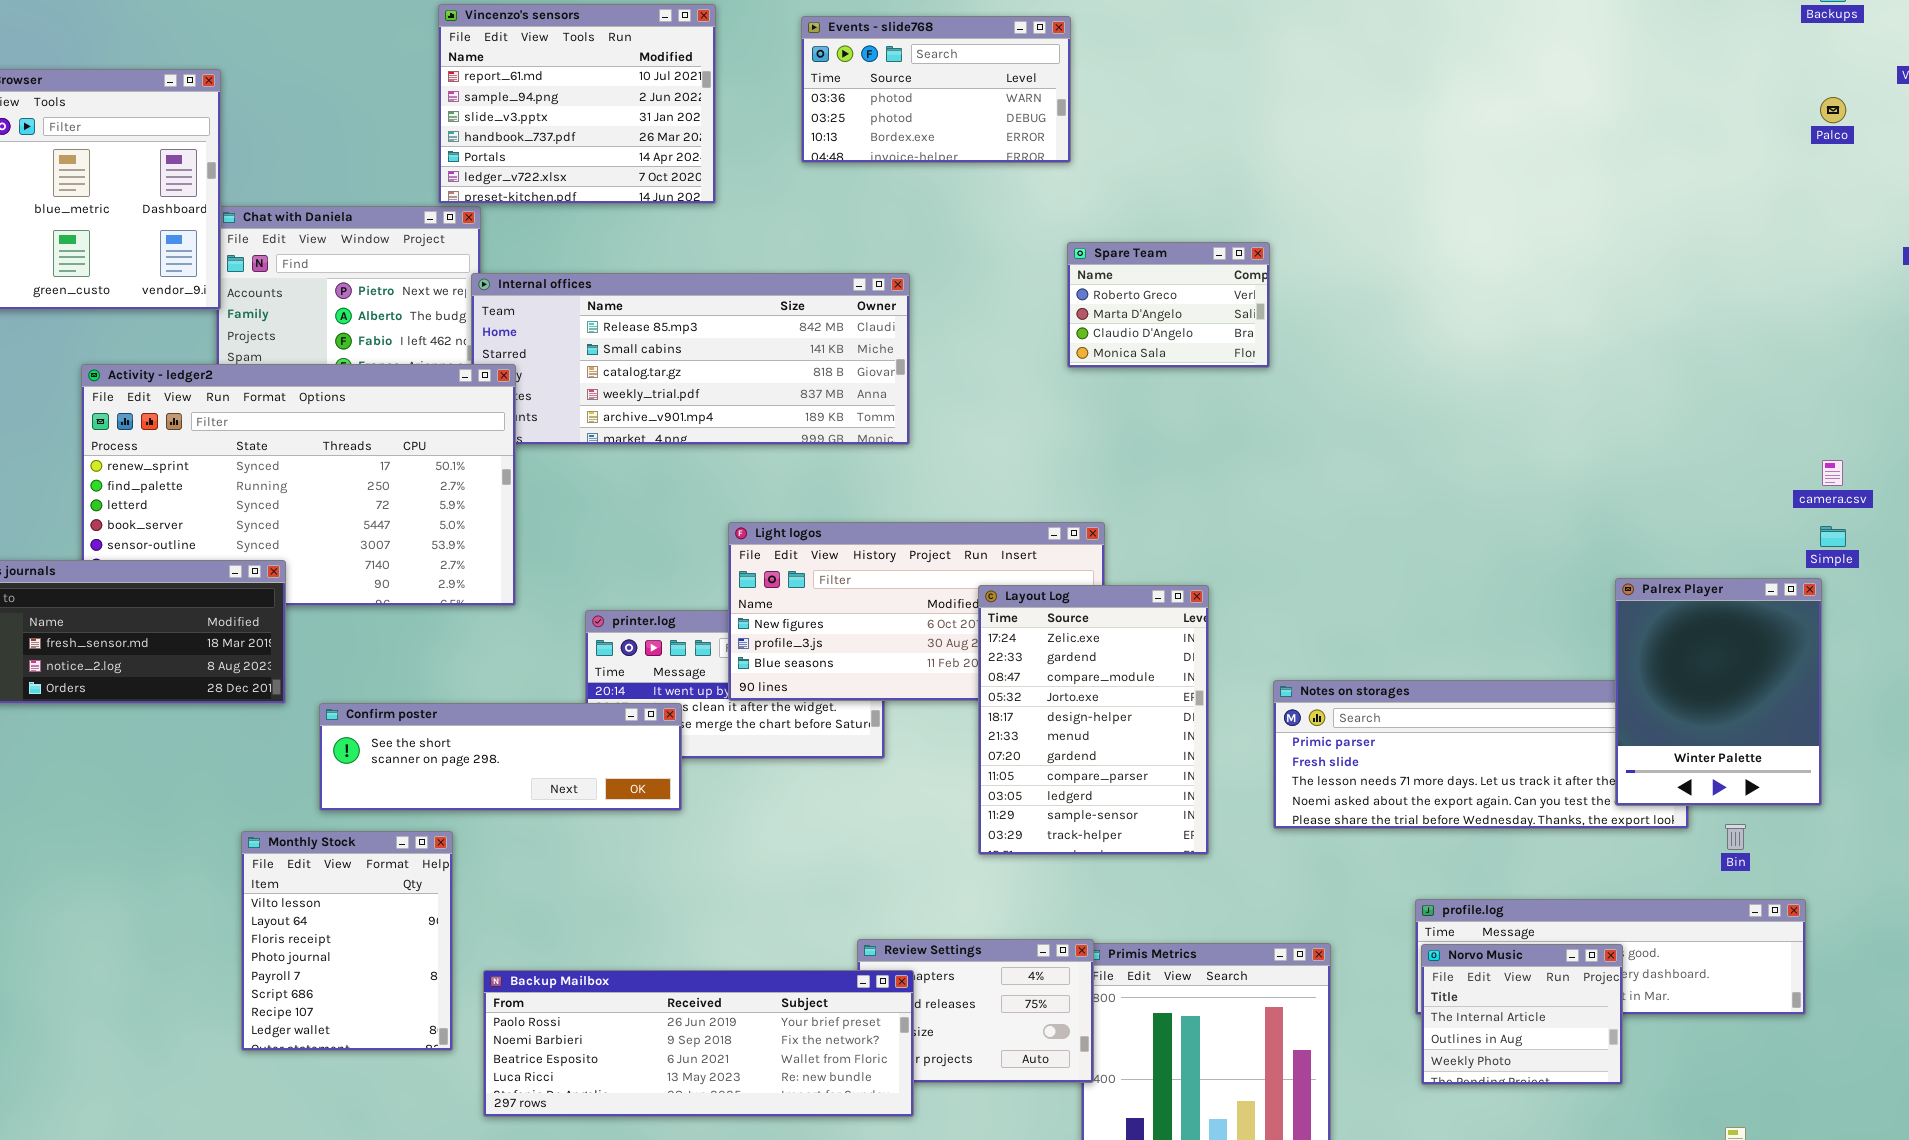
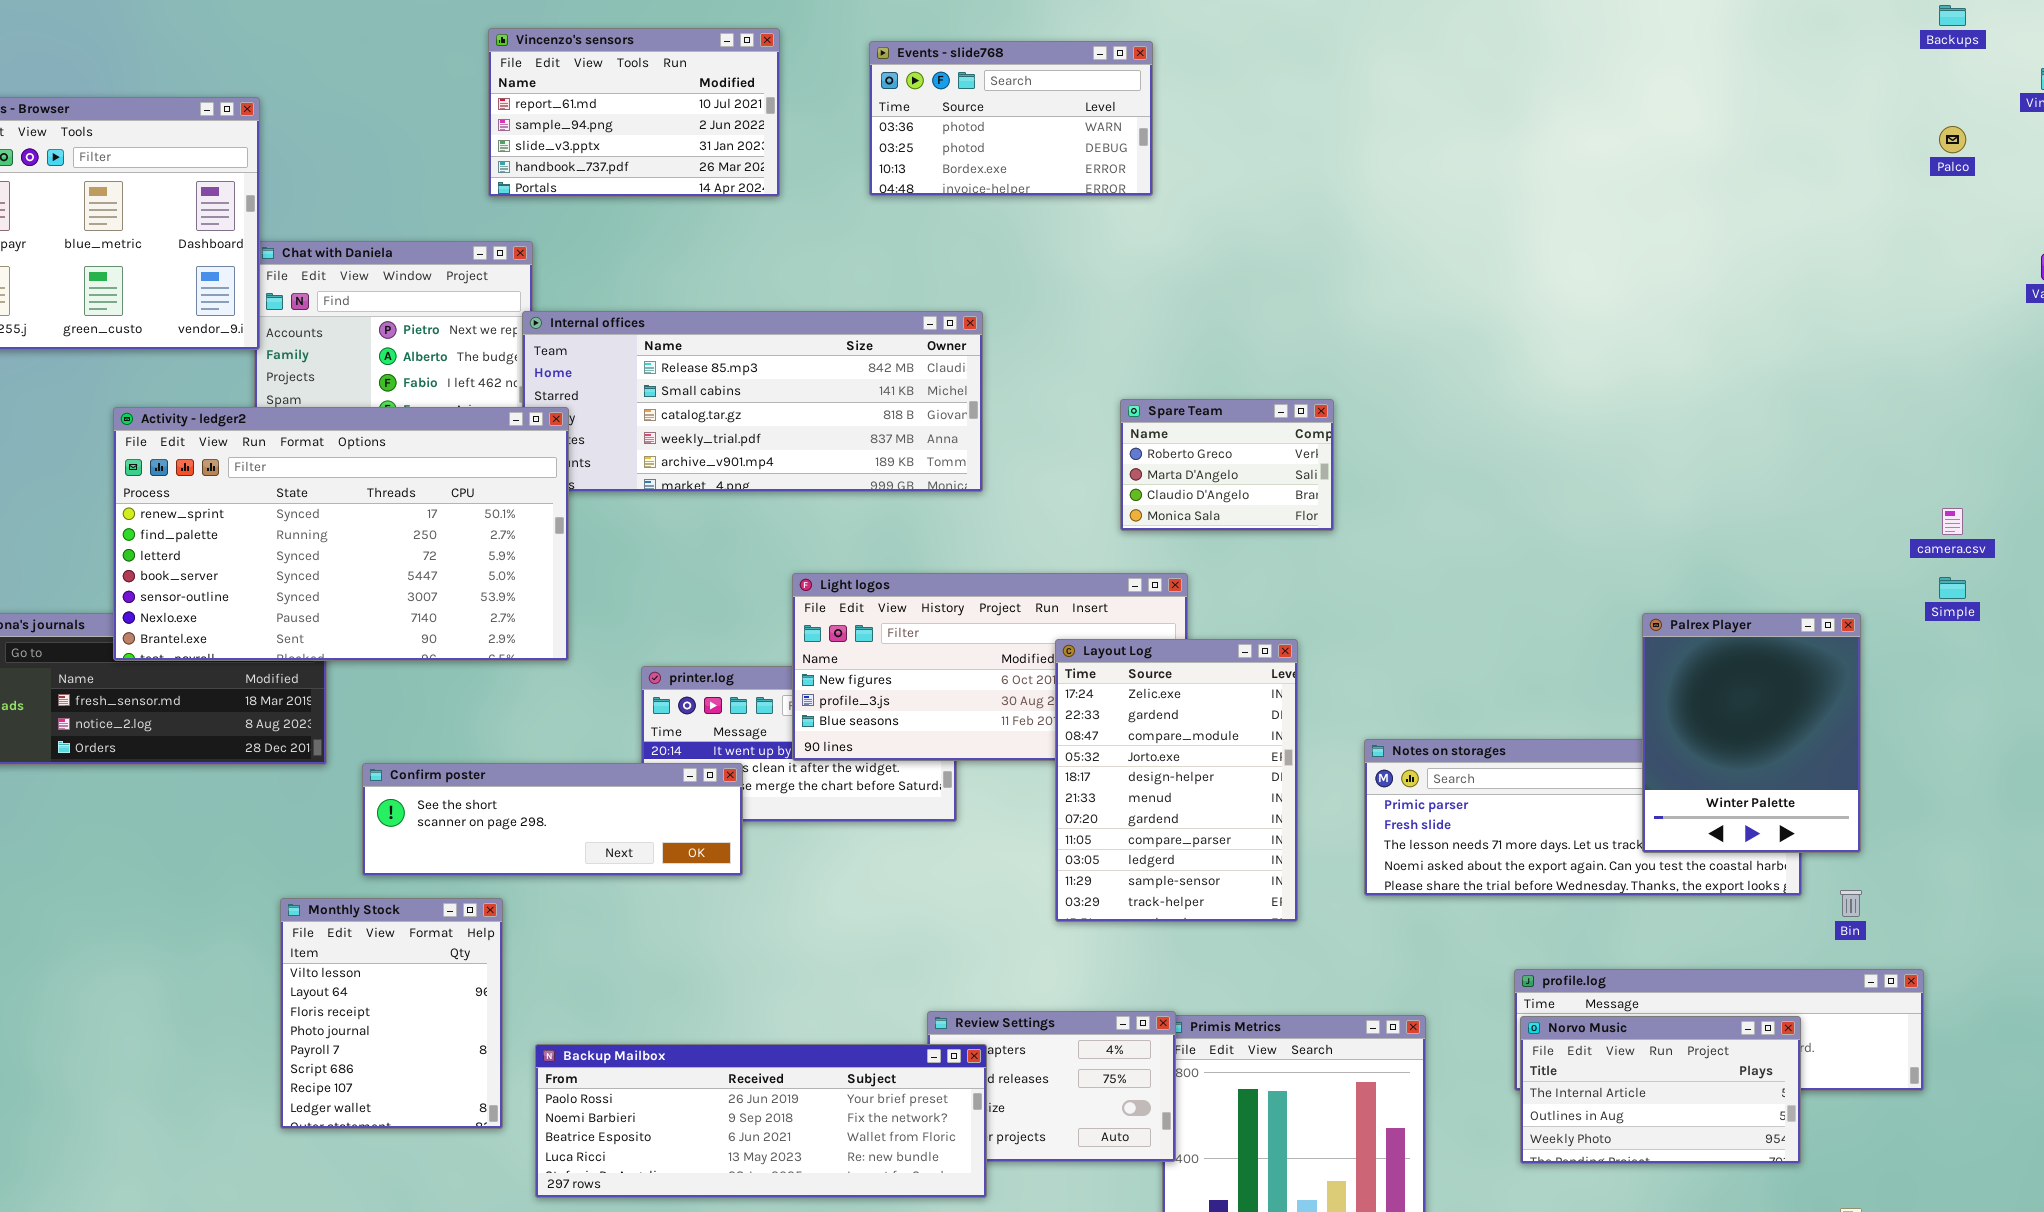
Vincenzo's sensors: [438,4,716,204] -> [488,28,780,197], resized
Spare Team: [1067,242,1270,368] -> [1120,399,1334,531], moved
Activity - ledger2: [81,364,516,606] -> [113,407,569,661], raised
Palrex Player: [1615,578,1822,806] -> [1642,613,1861,853], moved
Norvo Music: [1421,944,1623,1085] -> [1520,1016,1801,1164], resized

